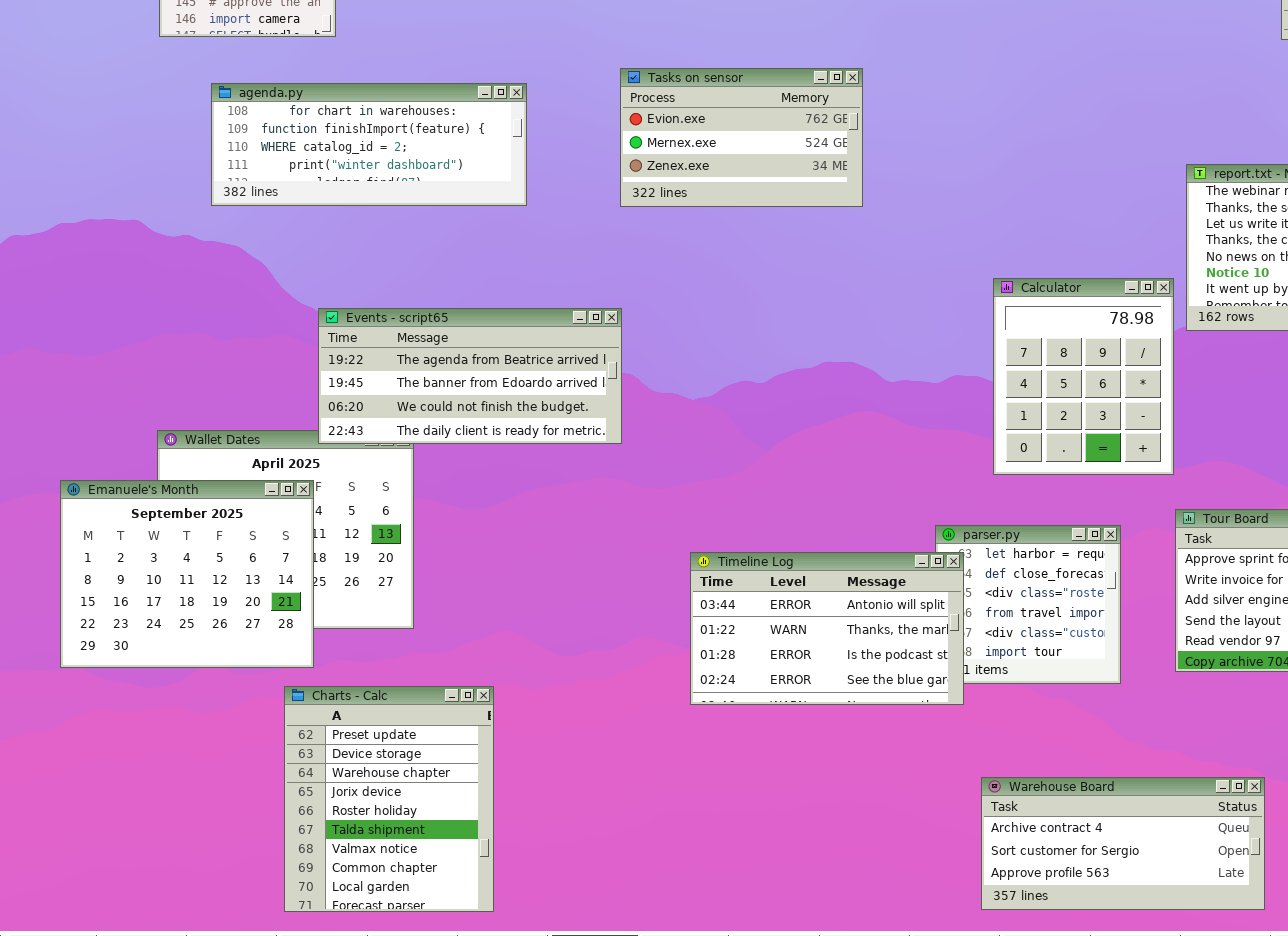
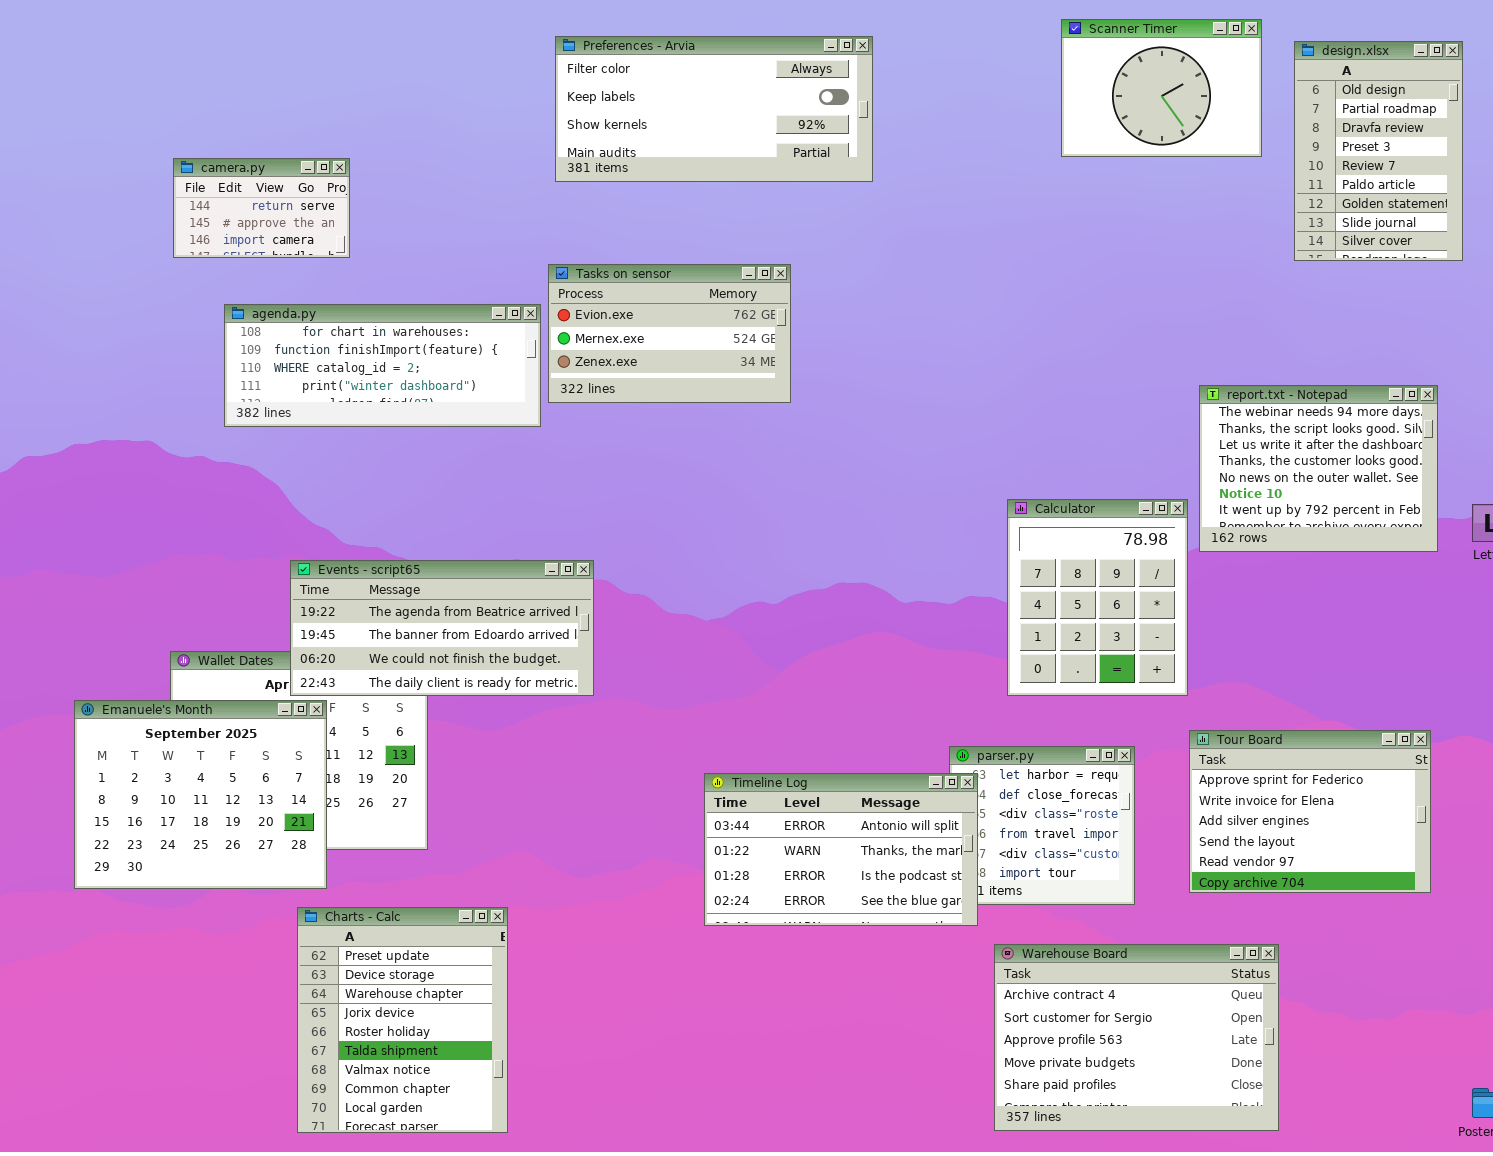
Tasks on sensor: [620,68,863,207] -> [548,264,791,403], moved
Events - script65: [318,308,622,444] -> [290,560,594,696], moved
Warehouse Board: [981,777,1265,910] -> [994,944,1279,1131], resized

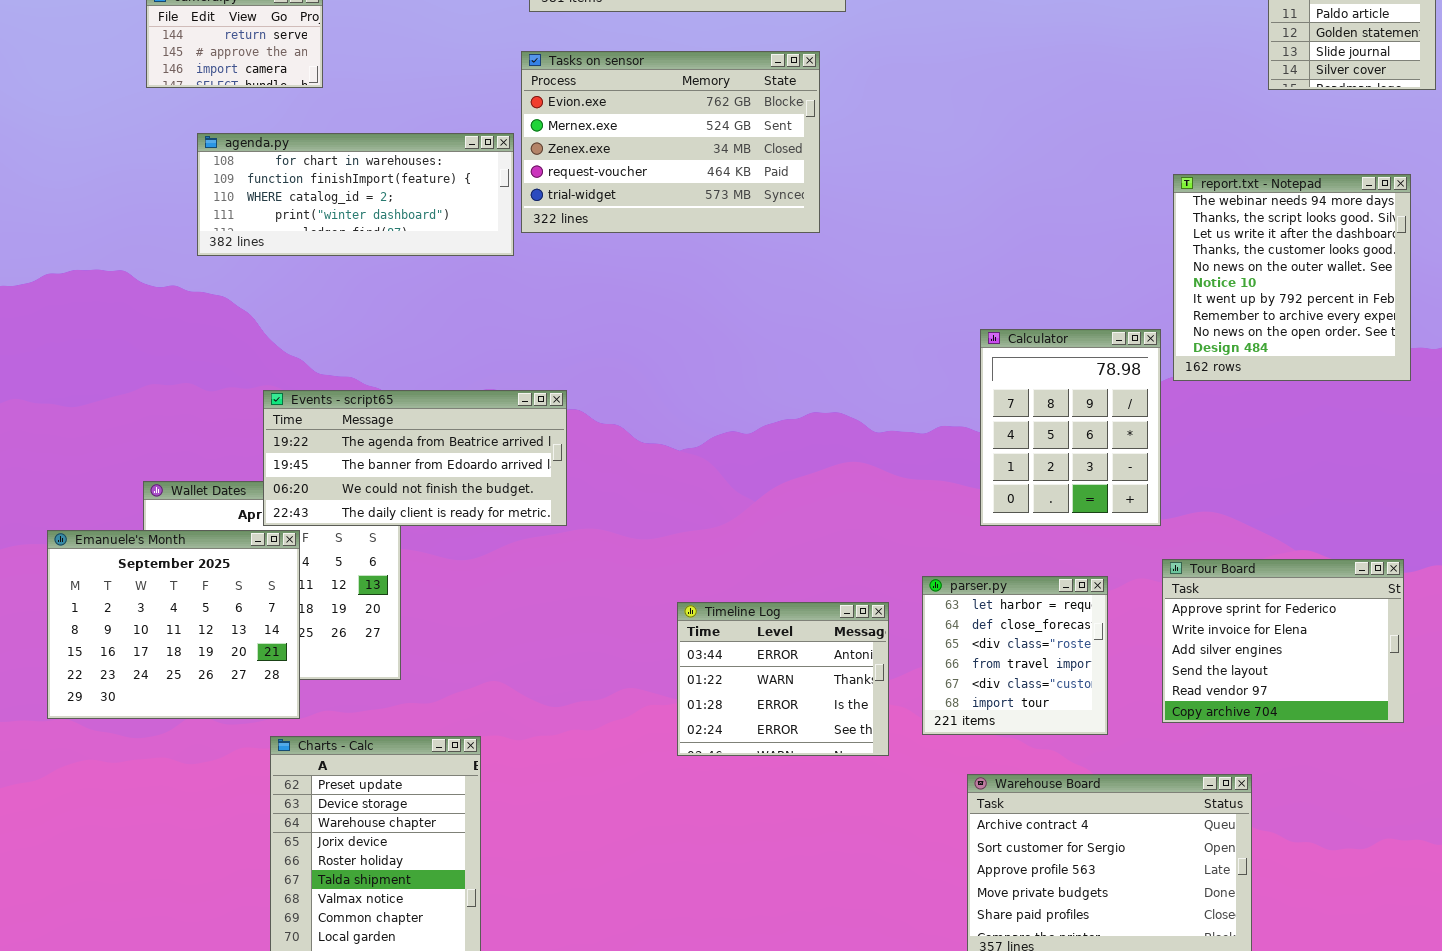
Tasks on sensor: [548,264,791,403] -> [521,51,820,233], resized
report.txt - Notepad: [1199,385,1438,552] -> [1173,174,1411,381], resized
Timeline Log: [704,773,978,926] -> [677,602,889,756], resized

